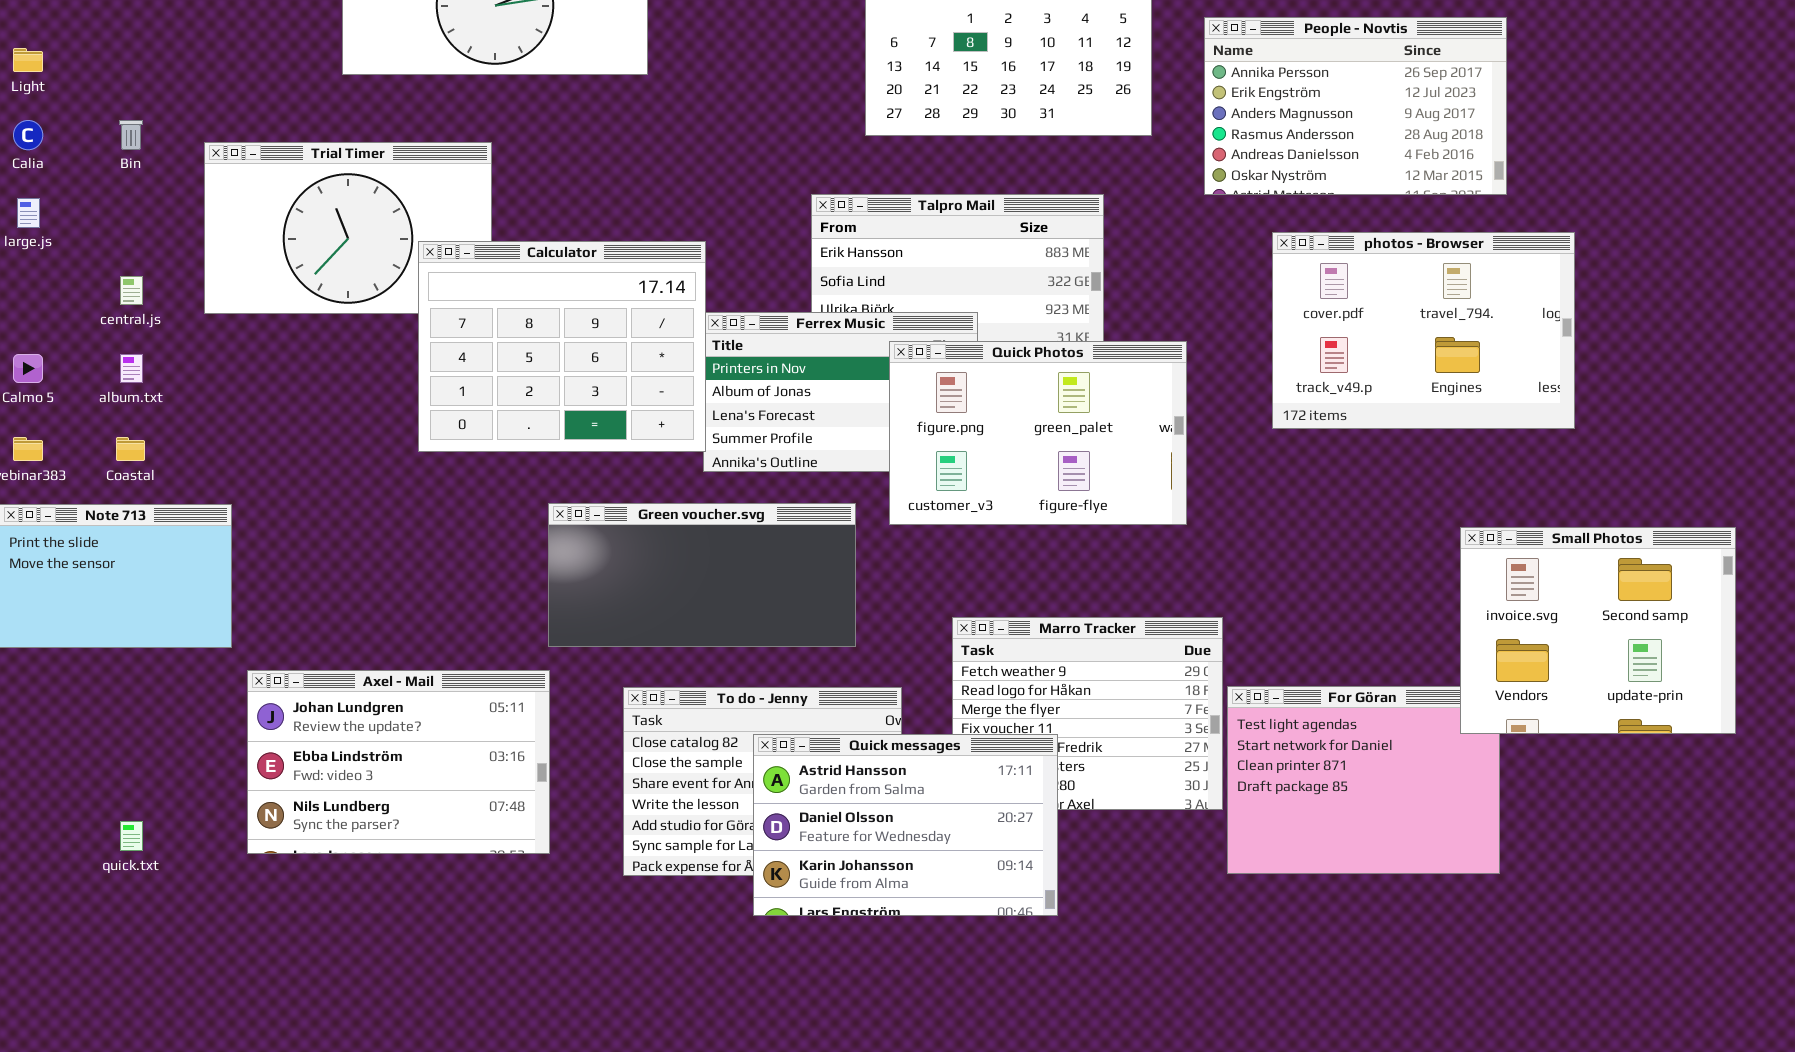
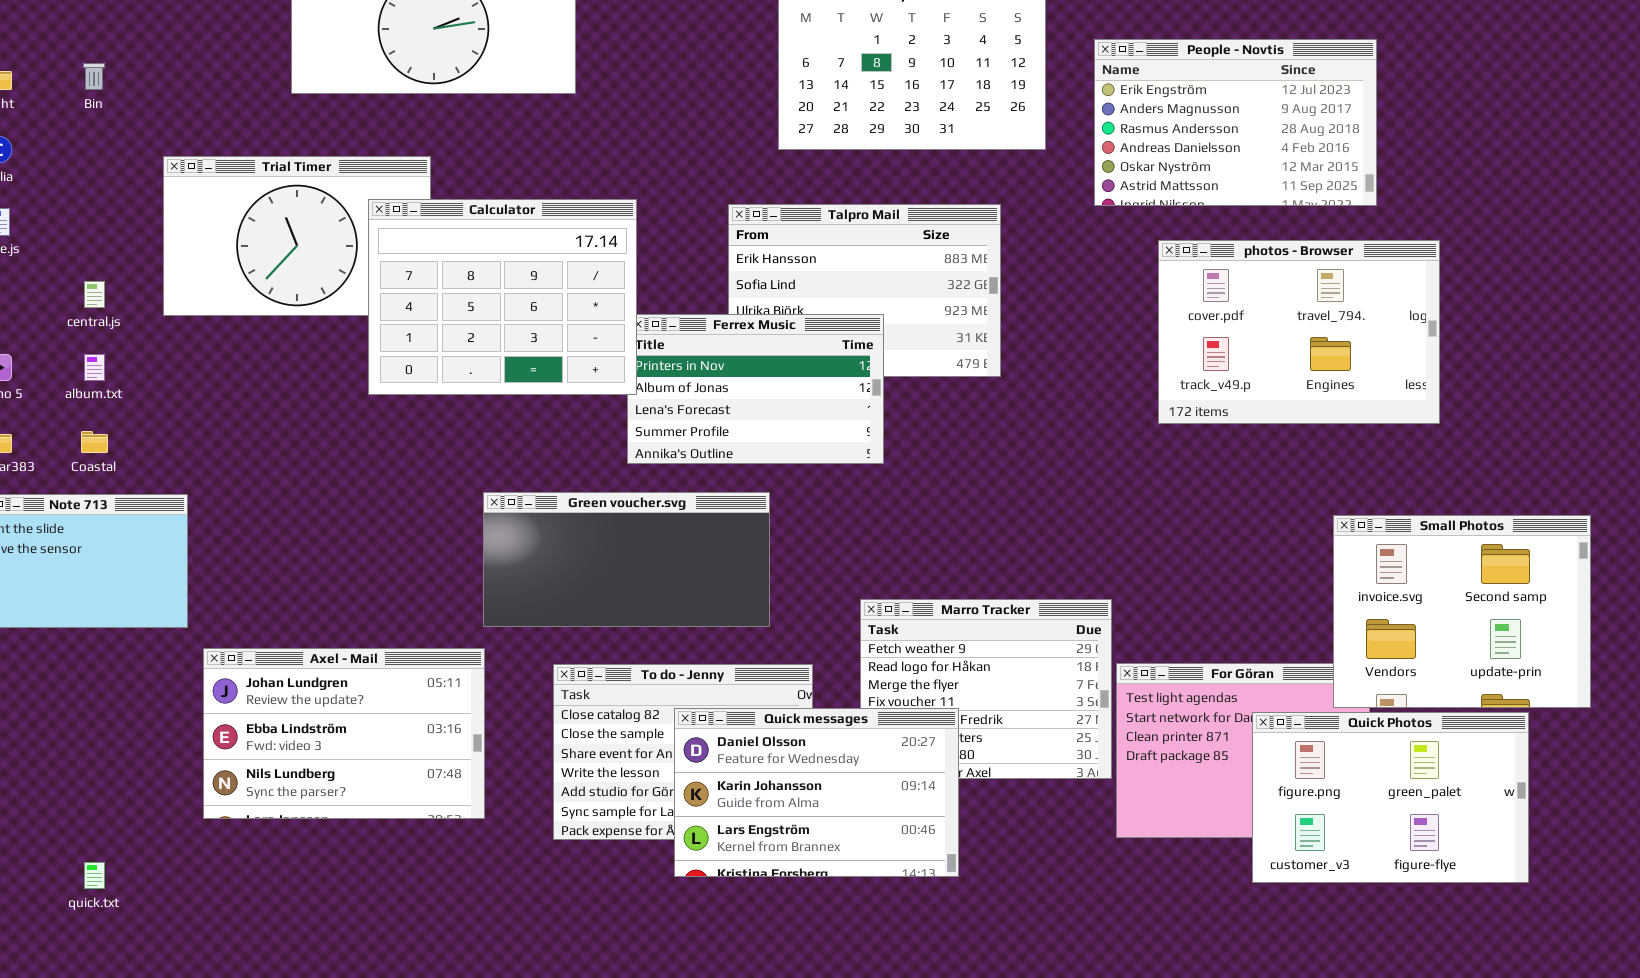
People - Novtis: [1204,17,1507,195] -> [1094,39,1377,206], scrolled down 1 row
Bin: [119,120,143,150] -> [83,63,105,90], moved
Calculator: [418,241,706,452] -> [368,199,637,395], moved
Quick Photos: [889,341,1187,525] -> [1252,712,1529,883], moved
Quick messages: [753,734,1058,916] -> [674,708,959,877], scrolled down 1 row
quick.txt: [120,821,143,851] -> [84,862,105,889], moved

